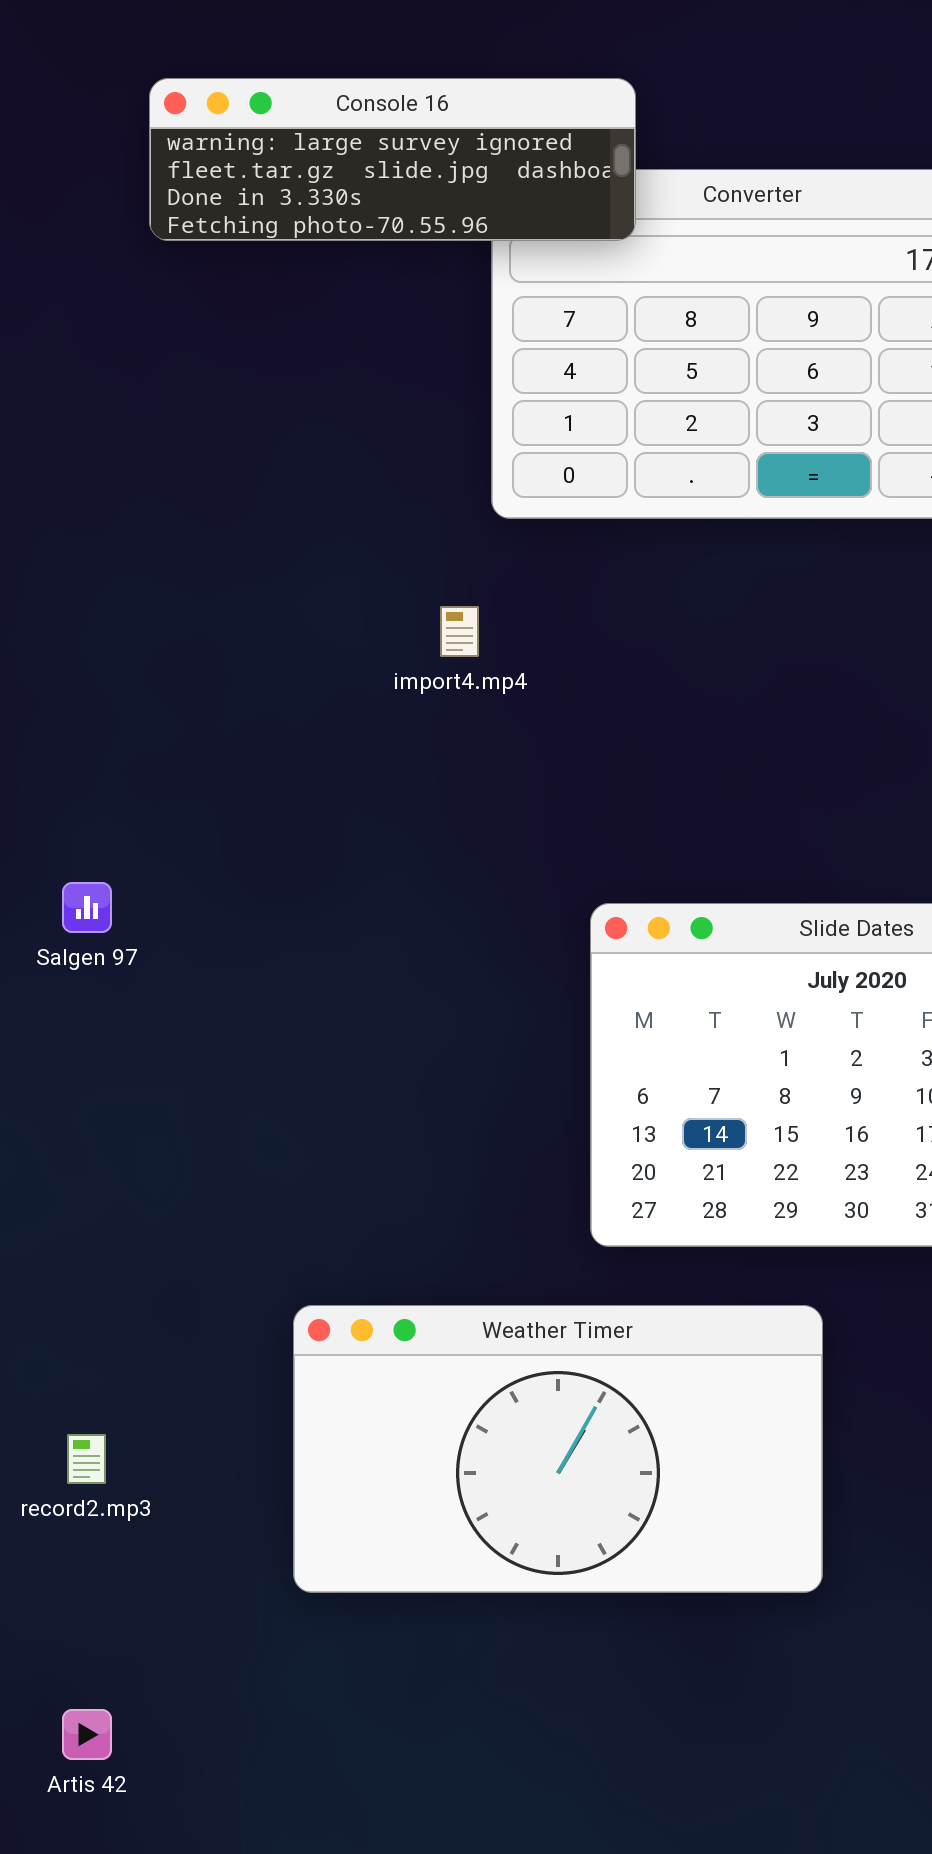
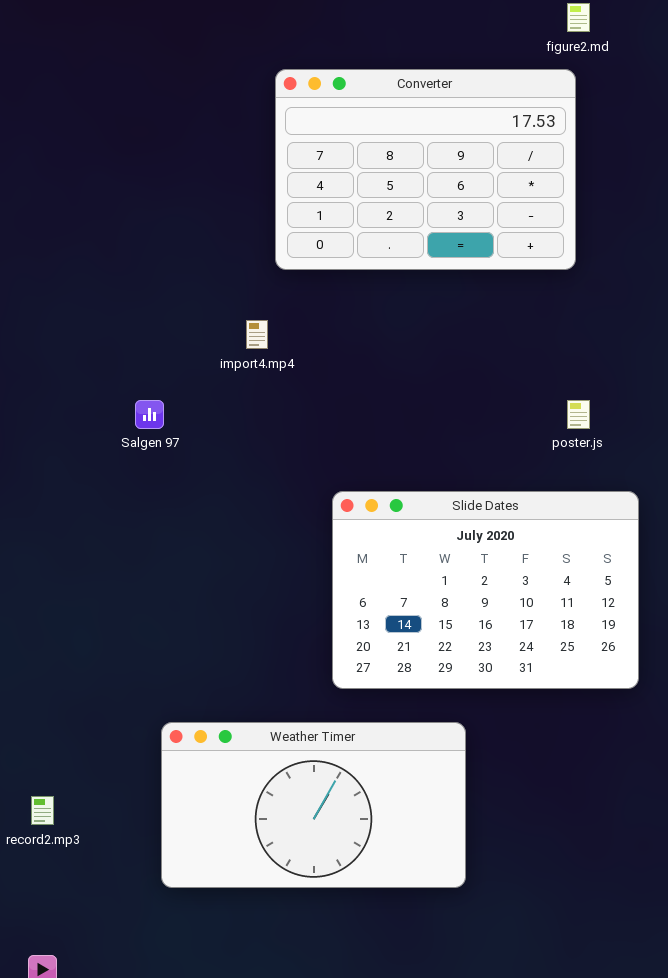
Console 16: [149,78,636,241] -> none, closed
Salgen 97: [62,882,112,933] -> [135,400,164,429], moved

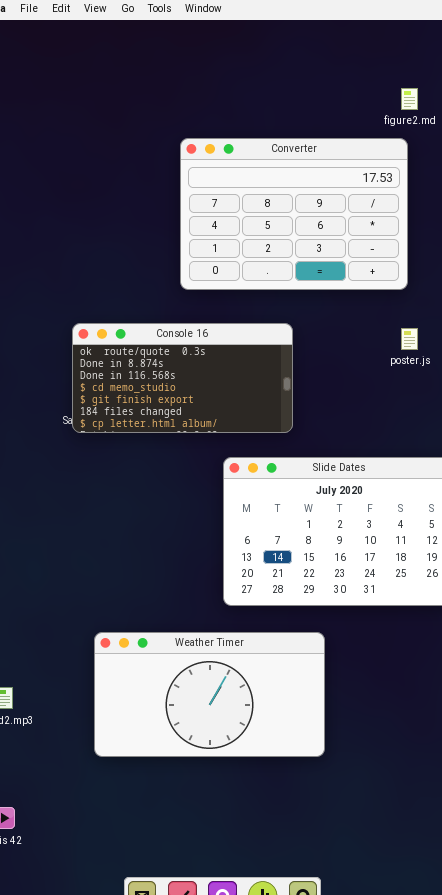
Console 16: none -> [72,323,293,433], opened
poster.js: [567,400,590,429] -> [401,328,418,350], moved

